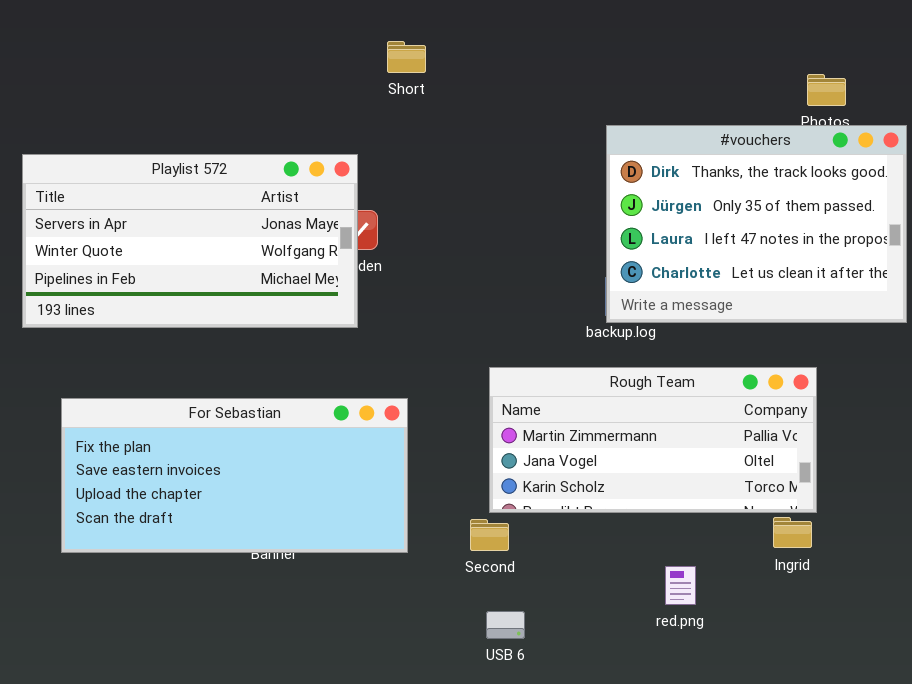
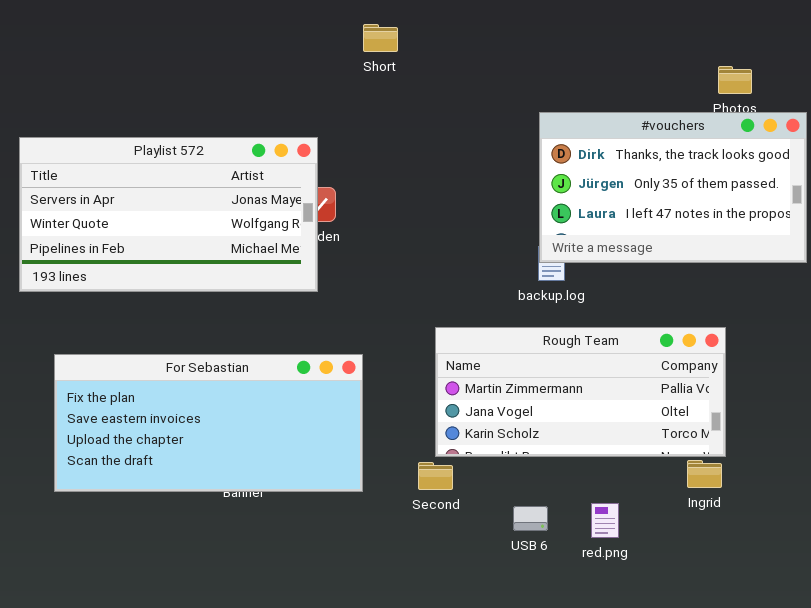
Short: [387,41,426,73] -> [363,24,398,52], moved
#vouchers: [606,125,907,323] -> [539,112,807,263], resized
USB 6: [486,611,525,639] -> [513,506,548,531], moved

